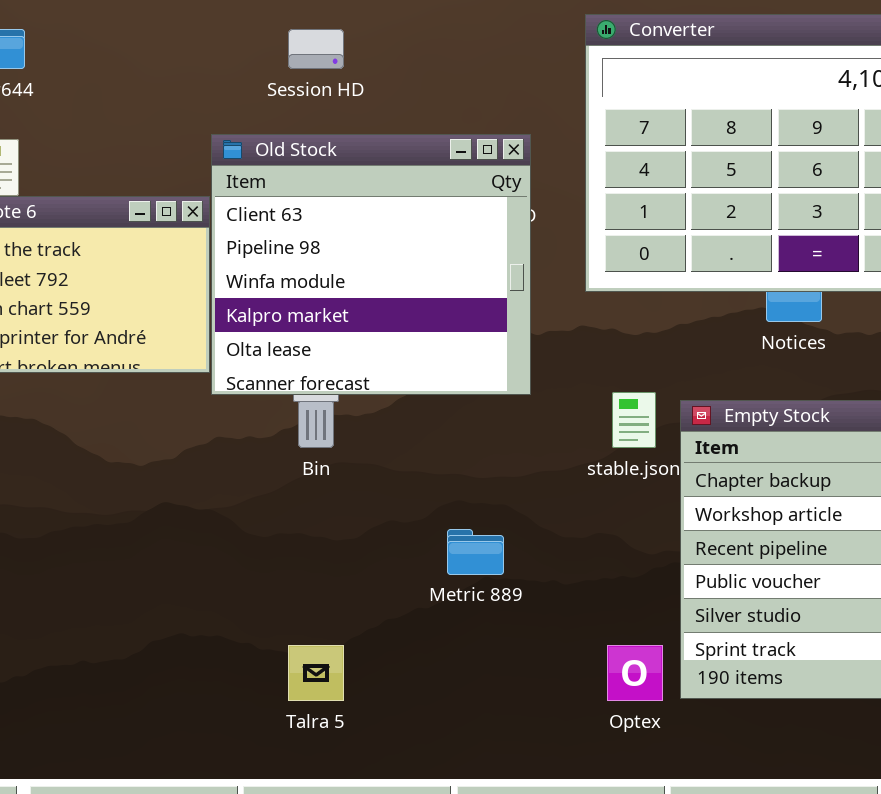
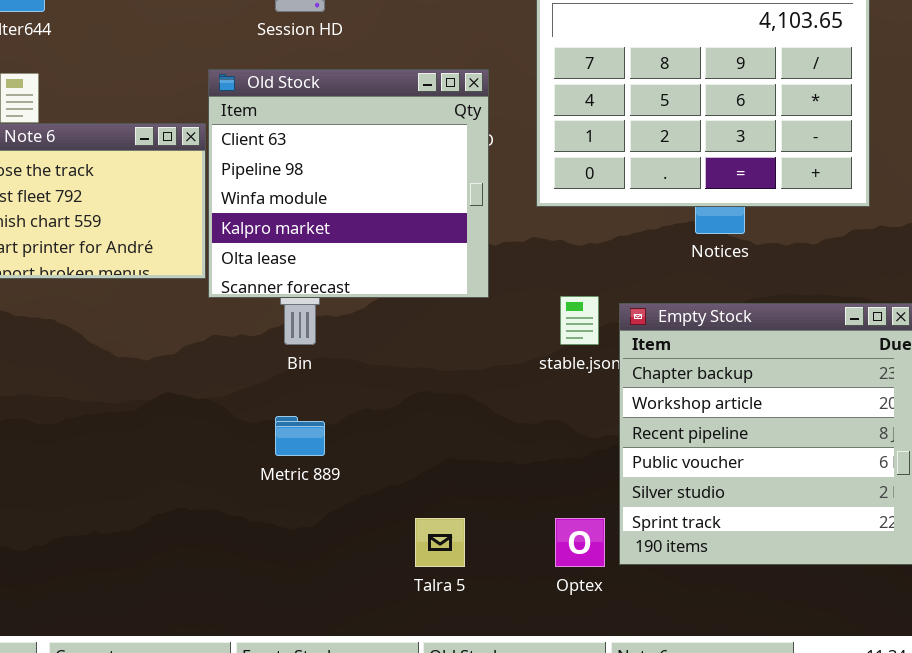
Metric 889: [447,529,504,575] -> [275,416,325,456], moved
Talra 5: [288,645,344,701] -> [415,518,465,567], moved

